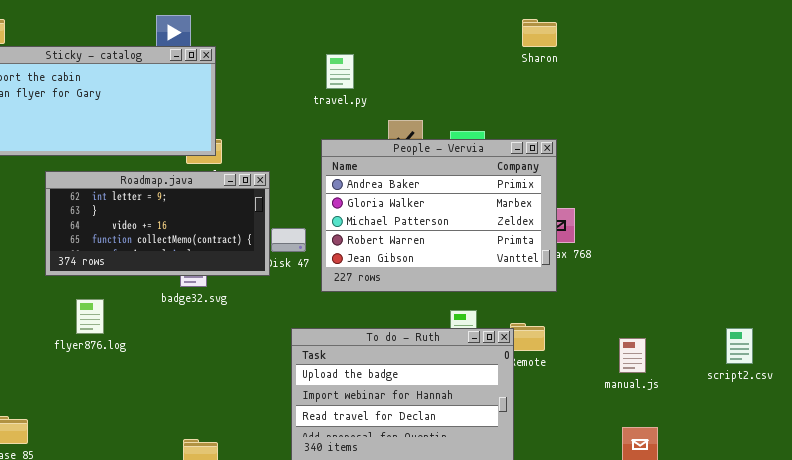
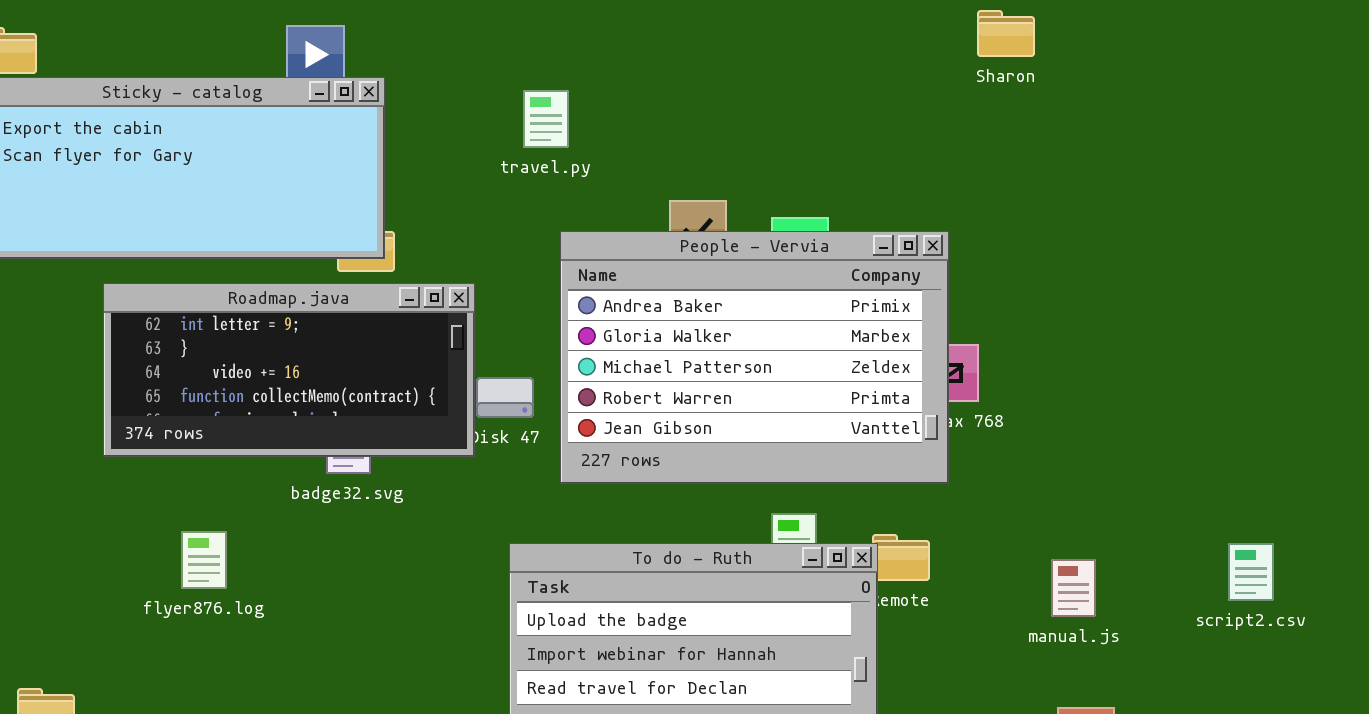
Sharon: [522,19,557,47] -> [977,10,1035,57], moved
travel.py: [326,54,354,89] -> [523,90,569,148], moved
flyer876.log: [76,299,104,334] -> [181,531,227,589], moved

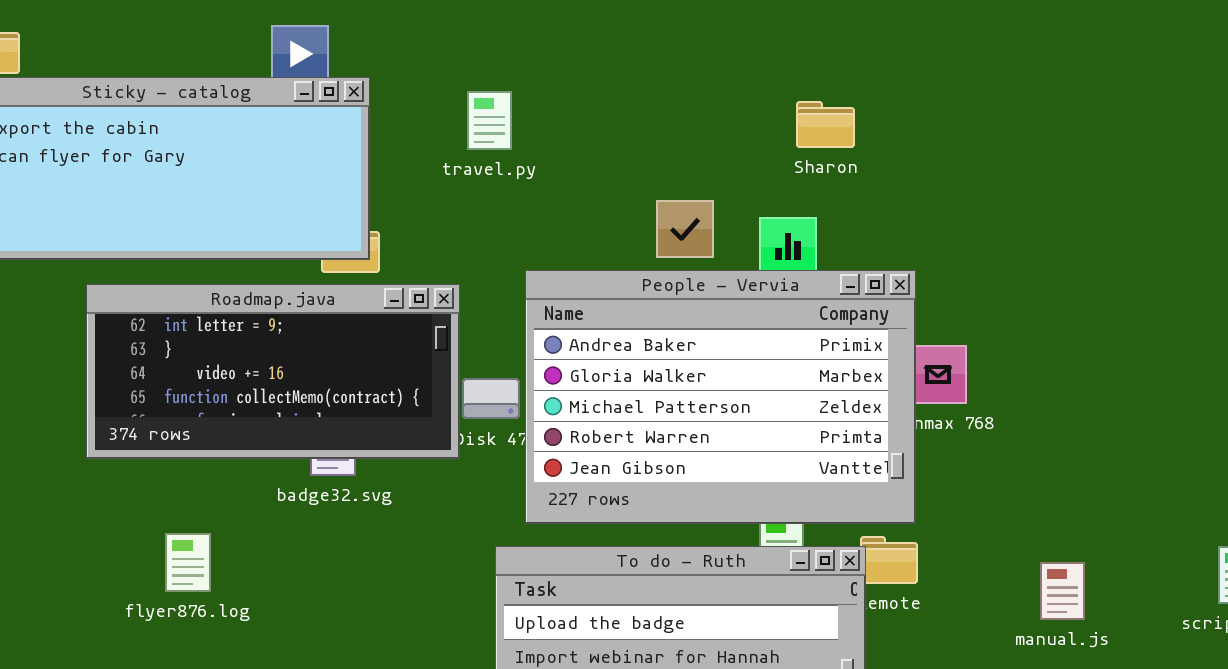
Sharon: [977,10,1035,57] -> [796,101,855,148], moved
travel.py: [523,90,569,148] -> [467,91,512,150], moved
People - Vervia: [560,231,949,484] -> [525,270,916,524], moved

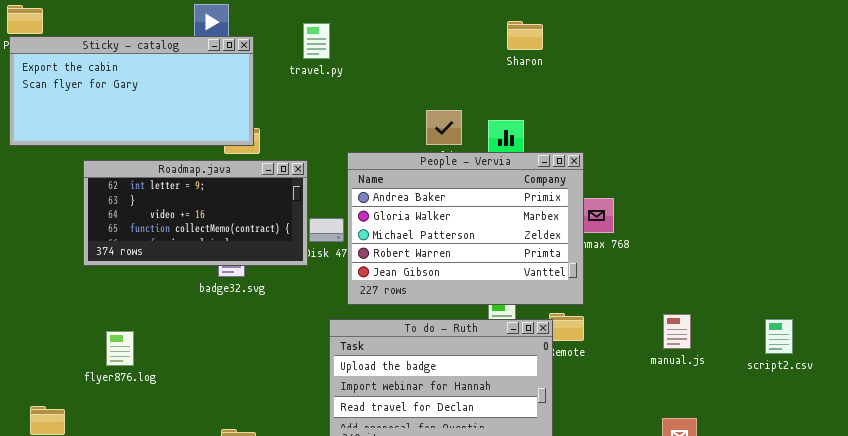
travel.py: [467,91,512,150] -> [303,23,330,59], moved
Sharon: [796,101,855,148] -> [507,21,543,50], moved
flyer876.log: [165,533,211,592] -> [106,331,134,366], moved
manual.js: [1040,562,1085,620] -> [663,314,691,349], moved

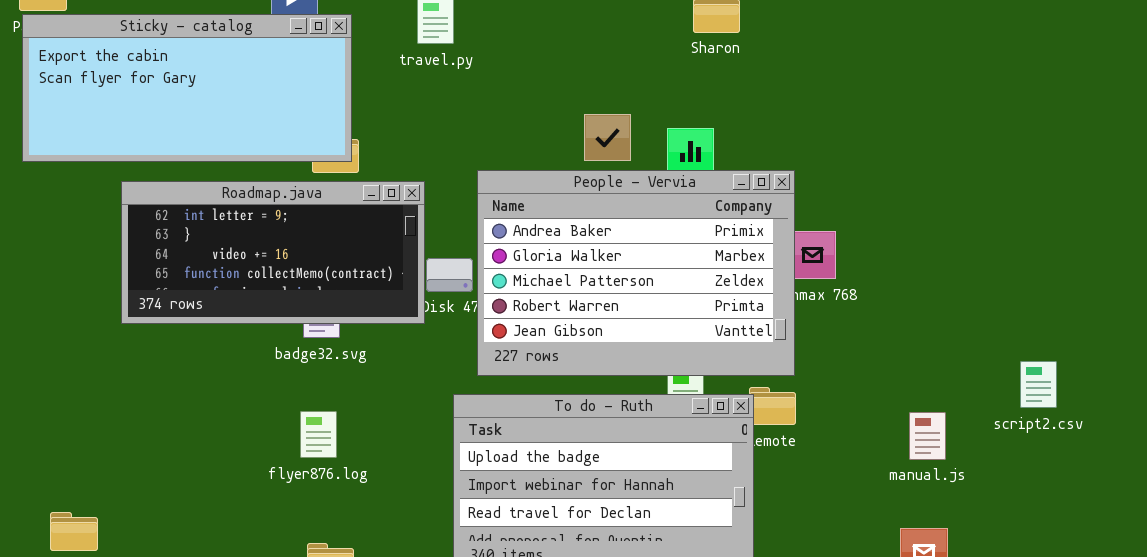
manual.js: [663,314,691,349] -> [909,412,946,460], moved
script2.csv: [765,319,793,354] -> [1020,361,1057,408], moved
flyer876.log: [106,331,134,366] -> [300,411,337,458], moved

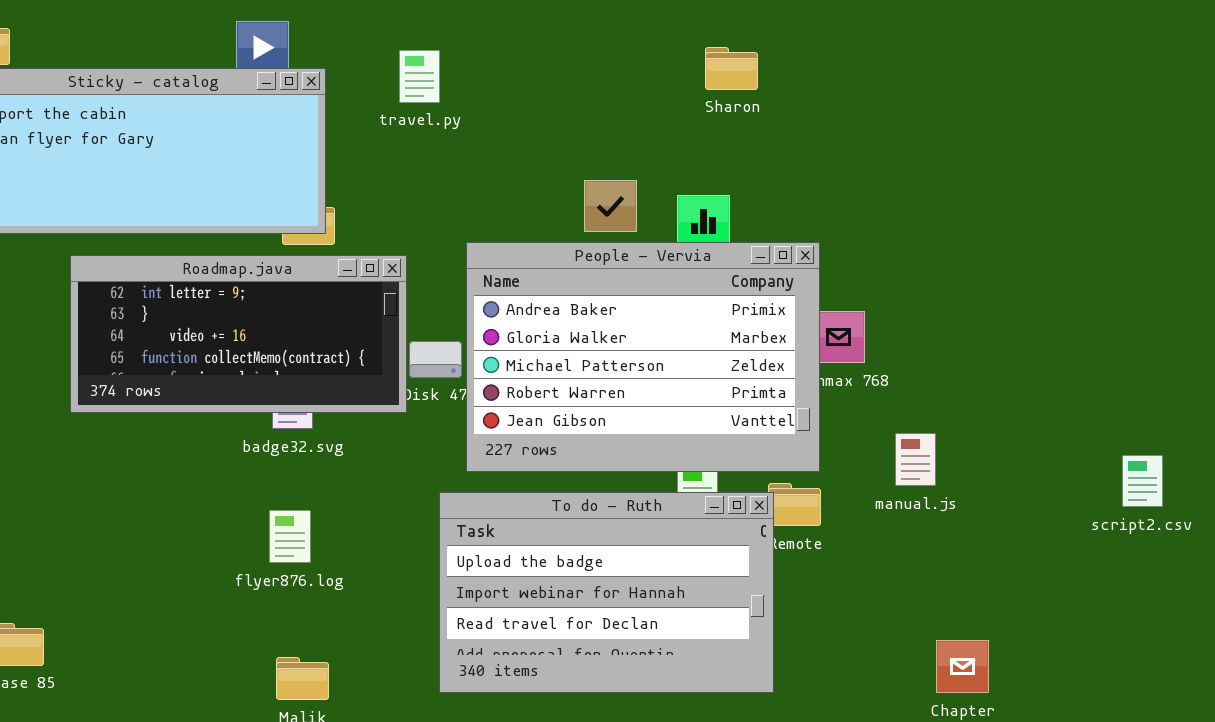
script2.csv: [1020,361,1057,408] -> [1122,455,1163,507], moved
manual.js: [909,412,946,460] -> [895,433,936,486], moved

